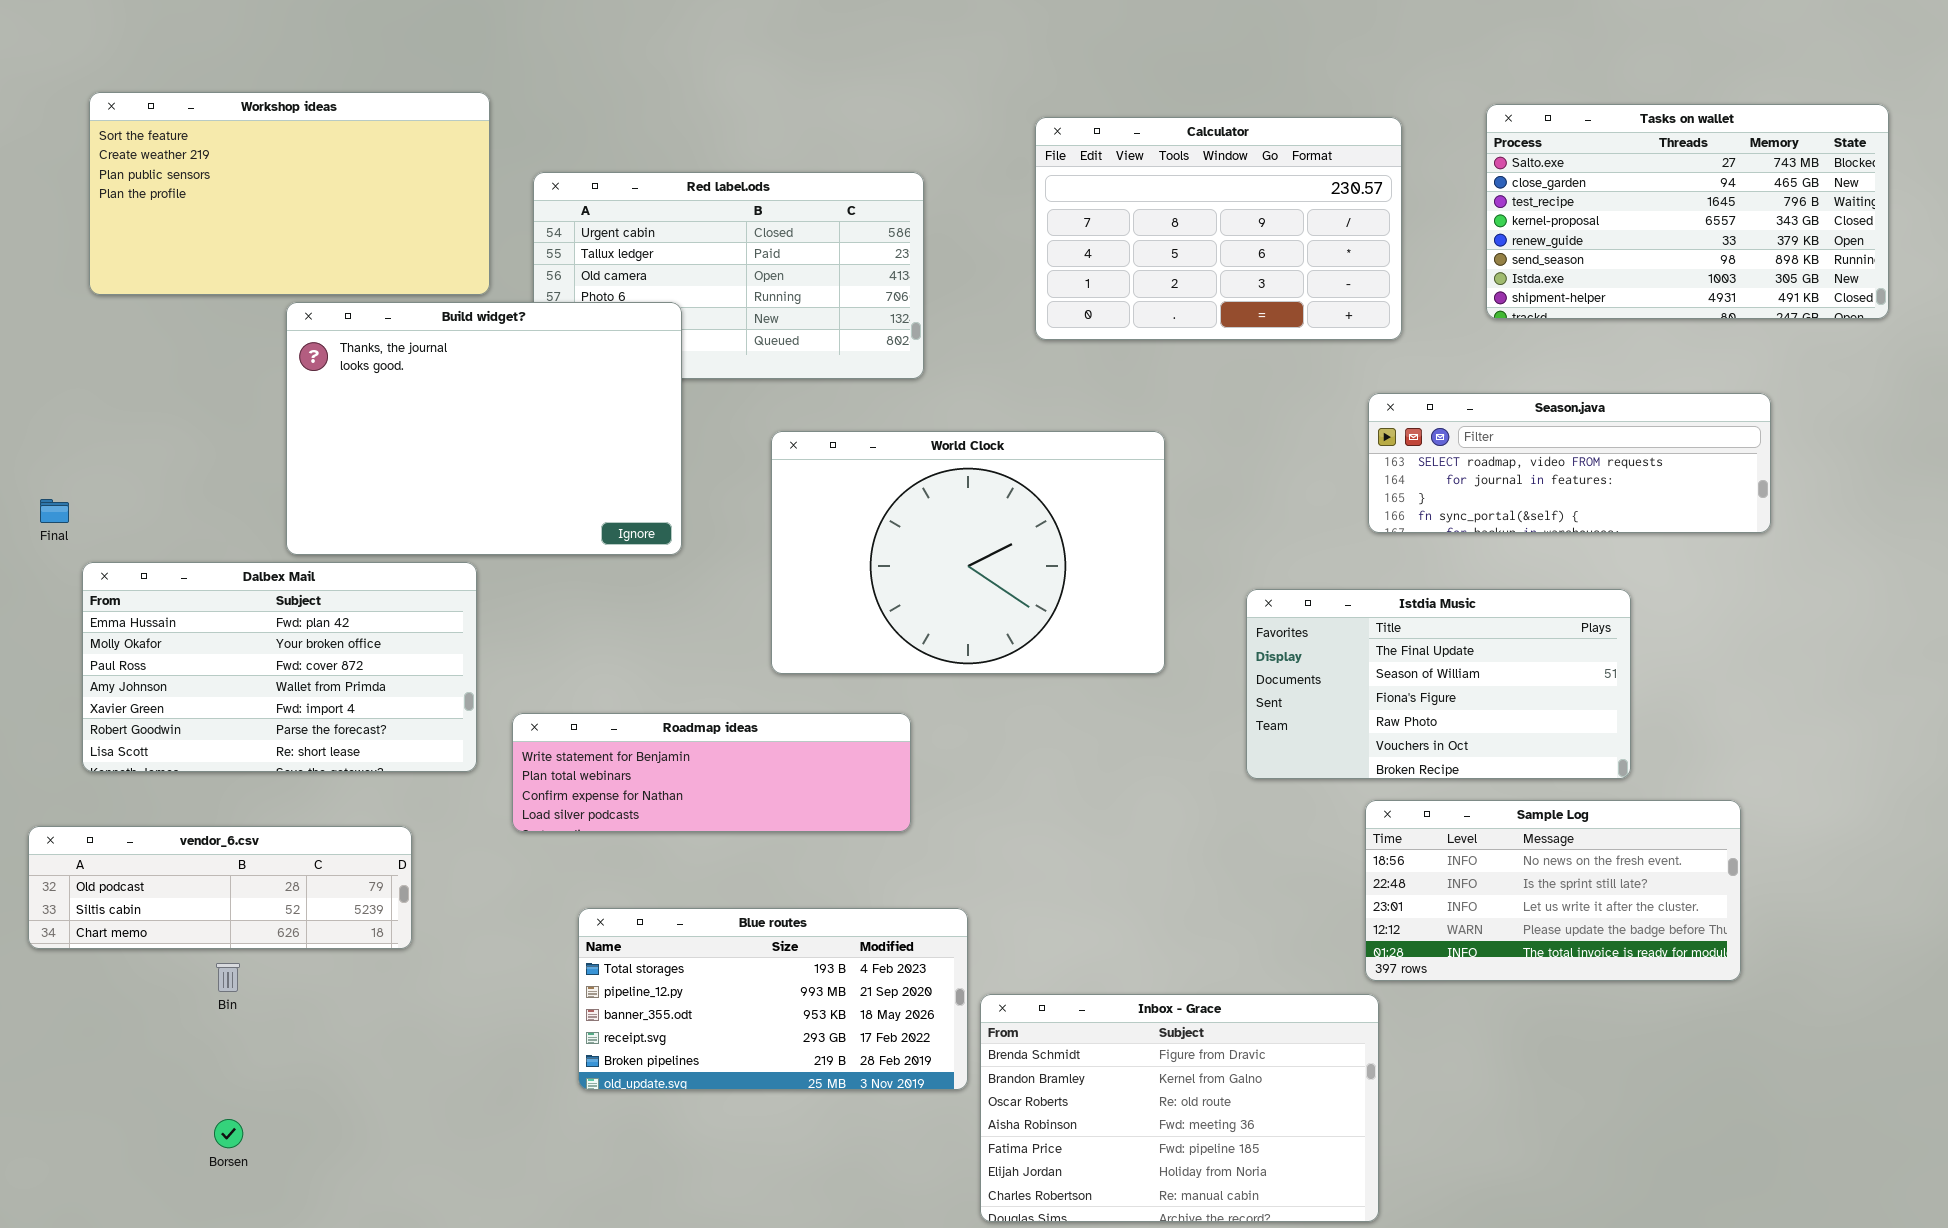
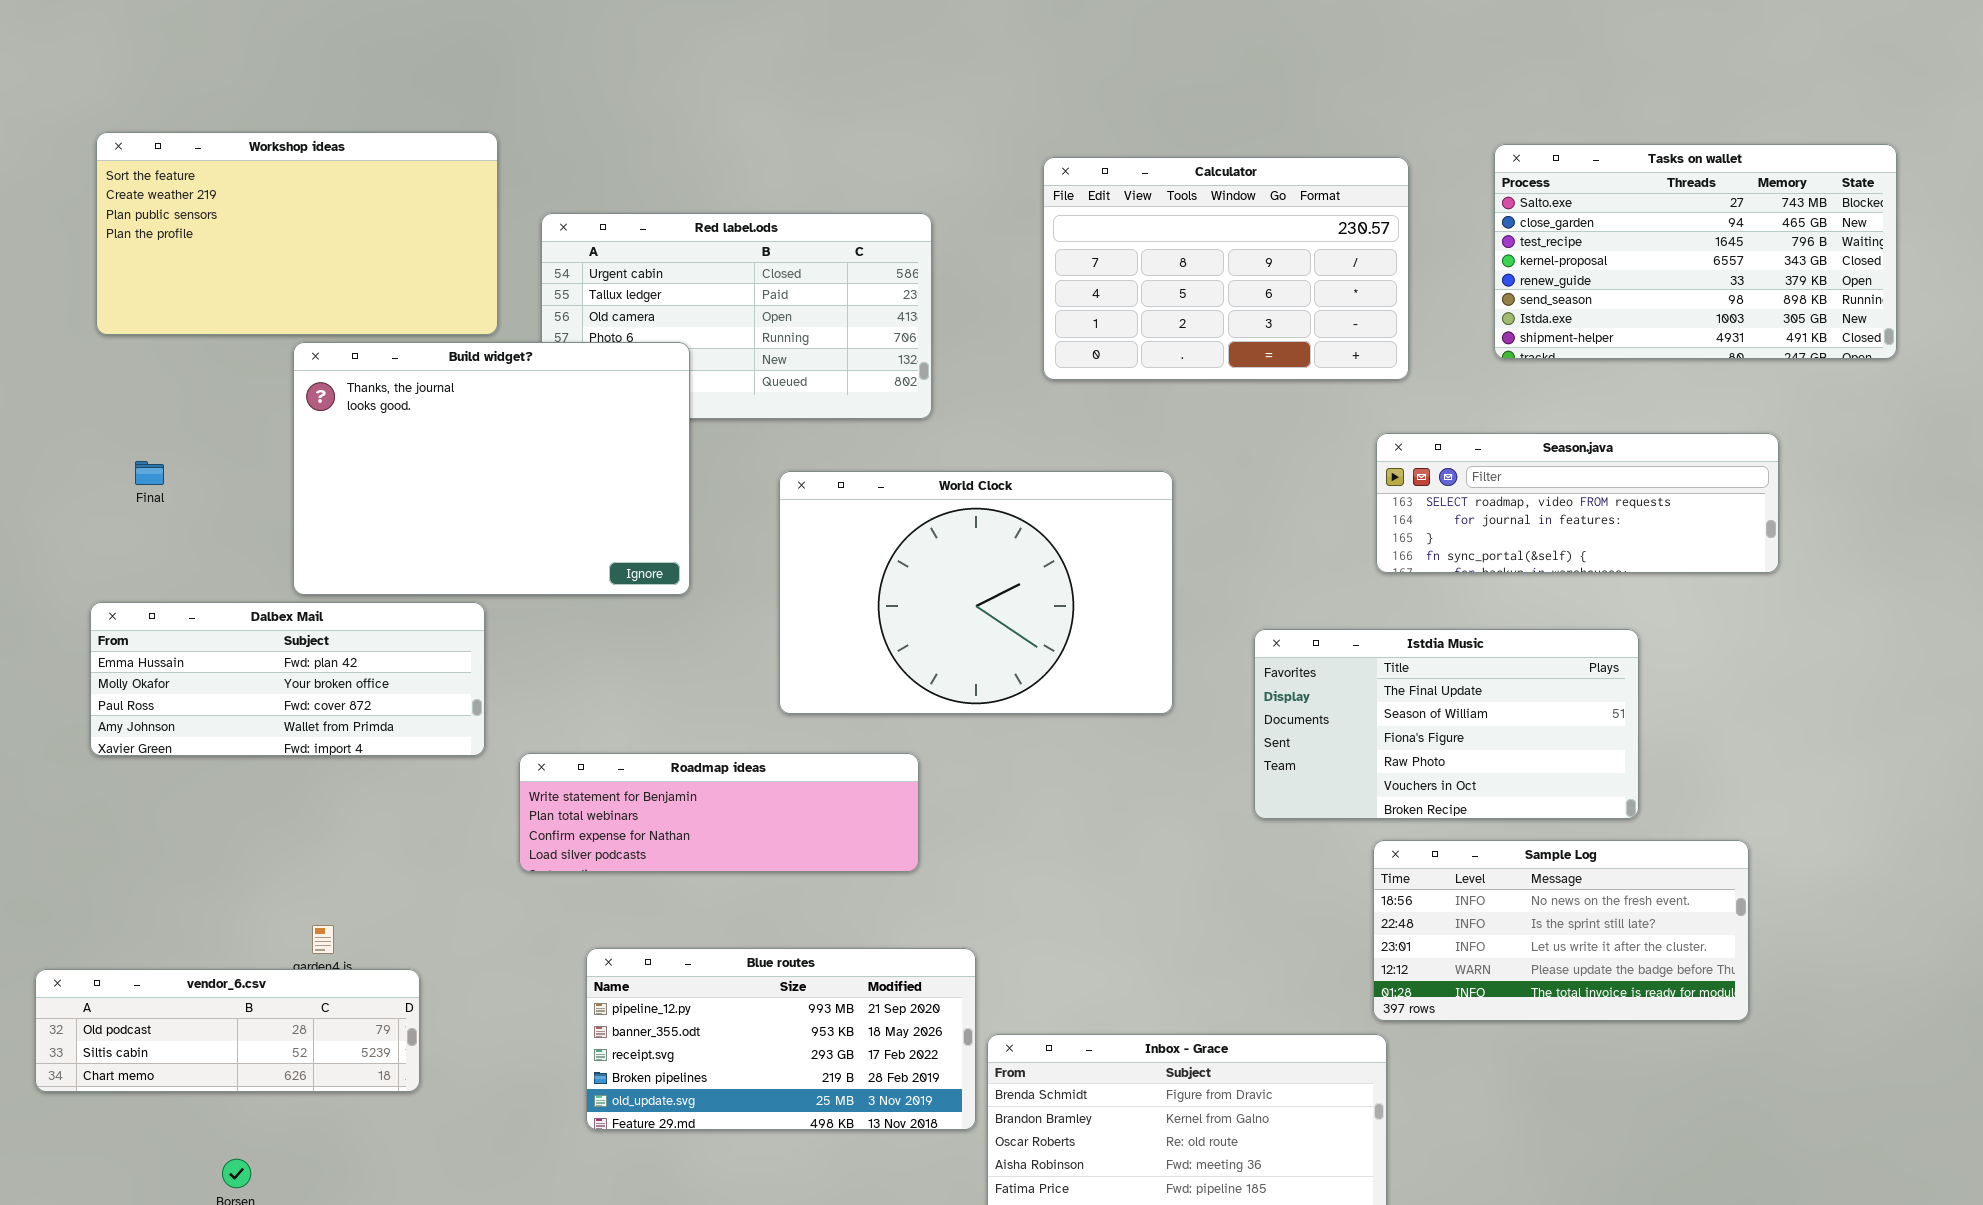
Final: [40,499,69,523] -> [135,461,164,485], moved
Dalbex Mail: [82,562,477,772] -> [90,602,485,756], resized
vendor_6.csv: [28,826,412,949] -> [35,969,420,1092], moved
Blue routes: [578,908,968,1090] -> [586,948,976,1130], scrolled down 1 row

